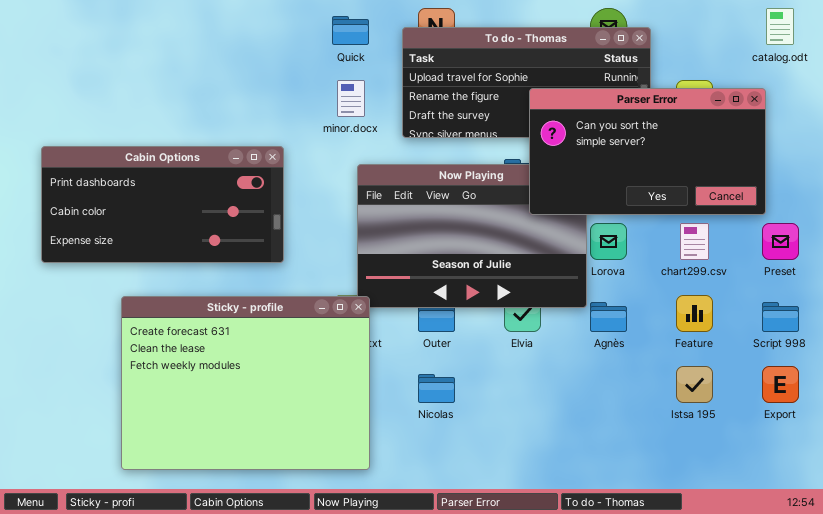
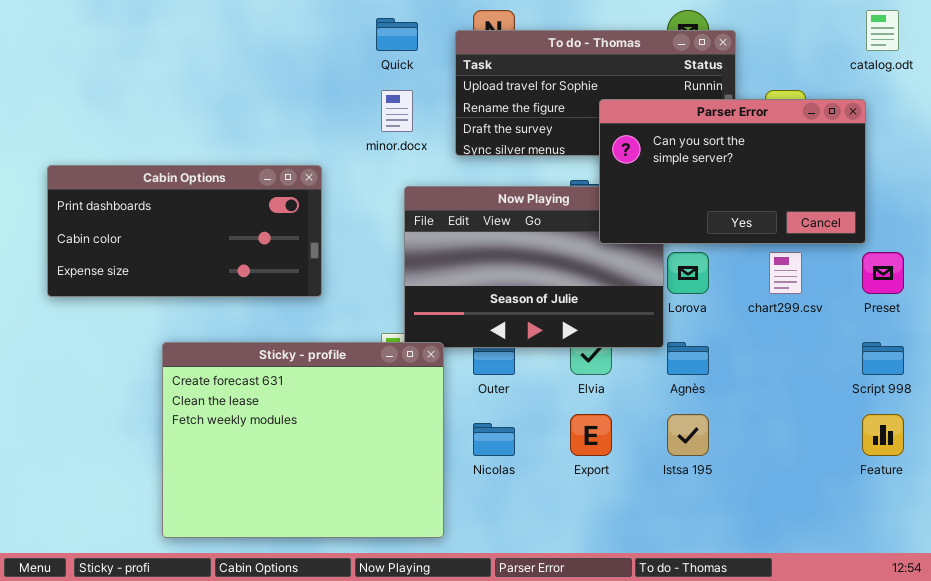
Feature: [676,295,713,332] -> [862,414,904,456], moved
Sticky - profile: [121,296,370,470] -> [162,342,444,538], moved
Istsa 195: [676,366,713,403] -> [667,414,709,456], moved
Export: [762,366,799,403] -> [570,414,612,456], moved

